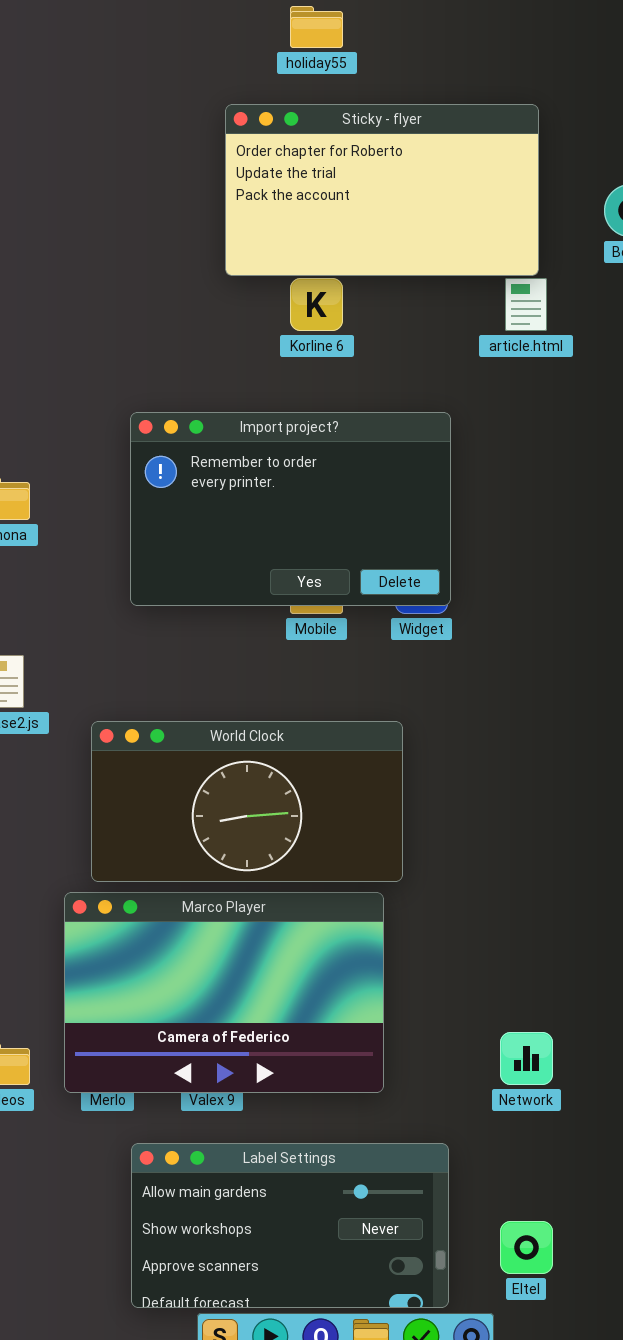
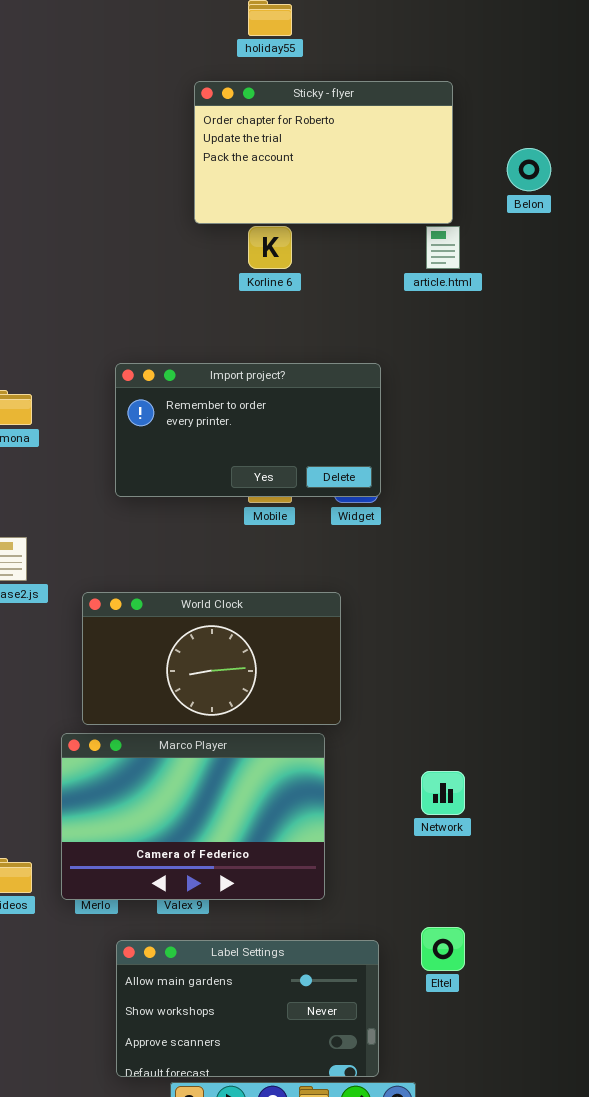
Import project?: [130,412,451,606] -> [115,363,381,497], resized
Network: [500,1032,553,1085] -> [421,771,465,815], moved
Eltel: [500,1221,553,1274] -> [421,927,465,971], moved

